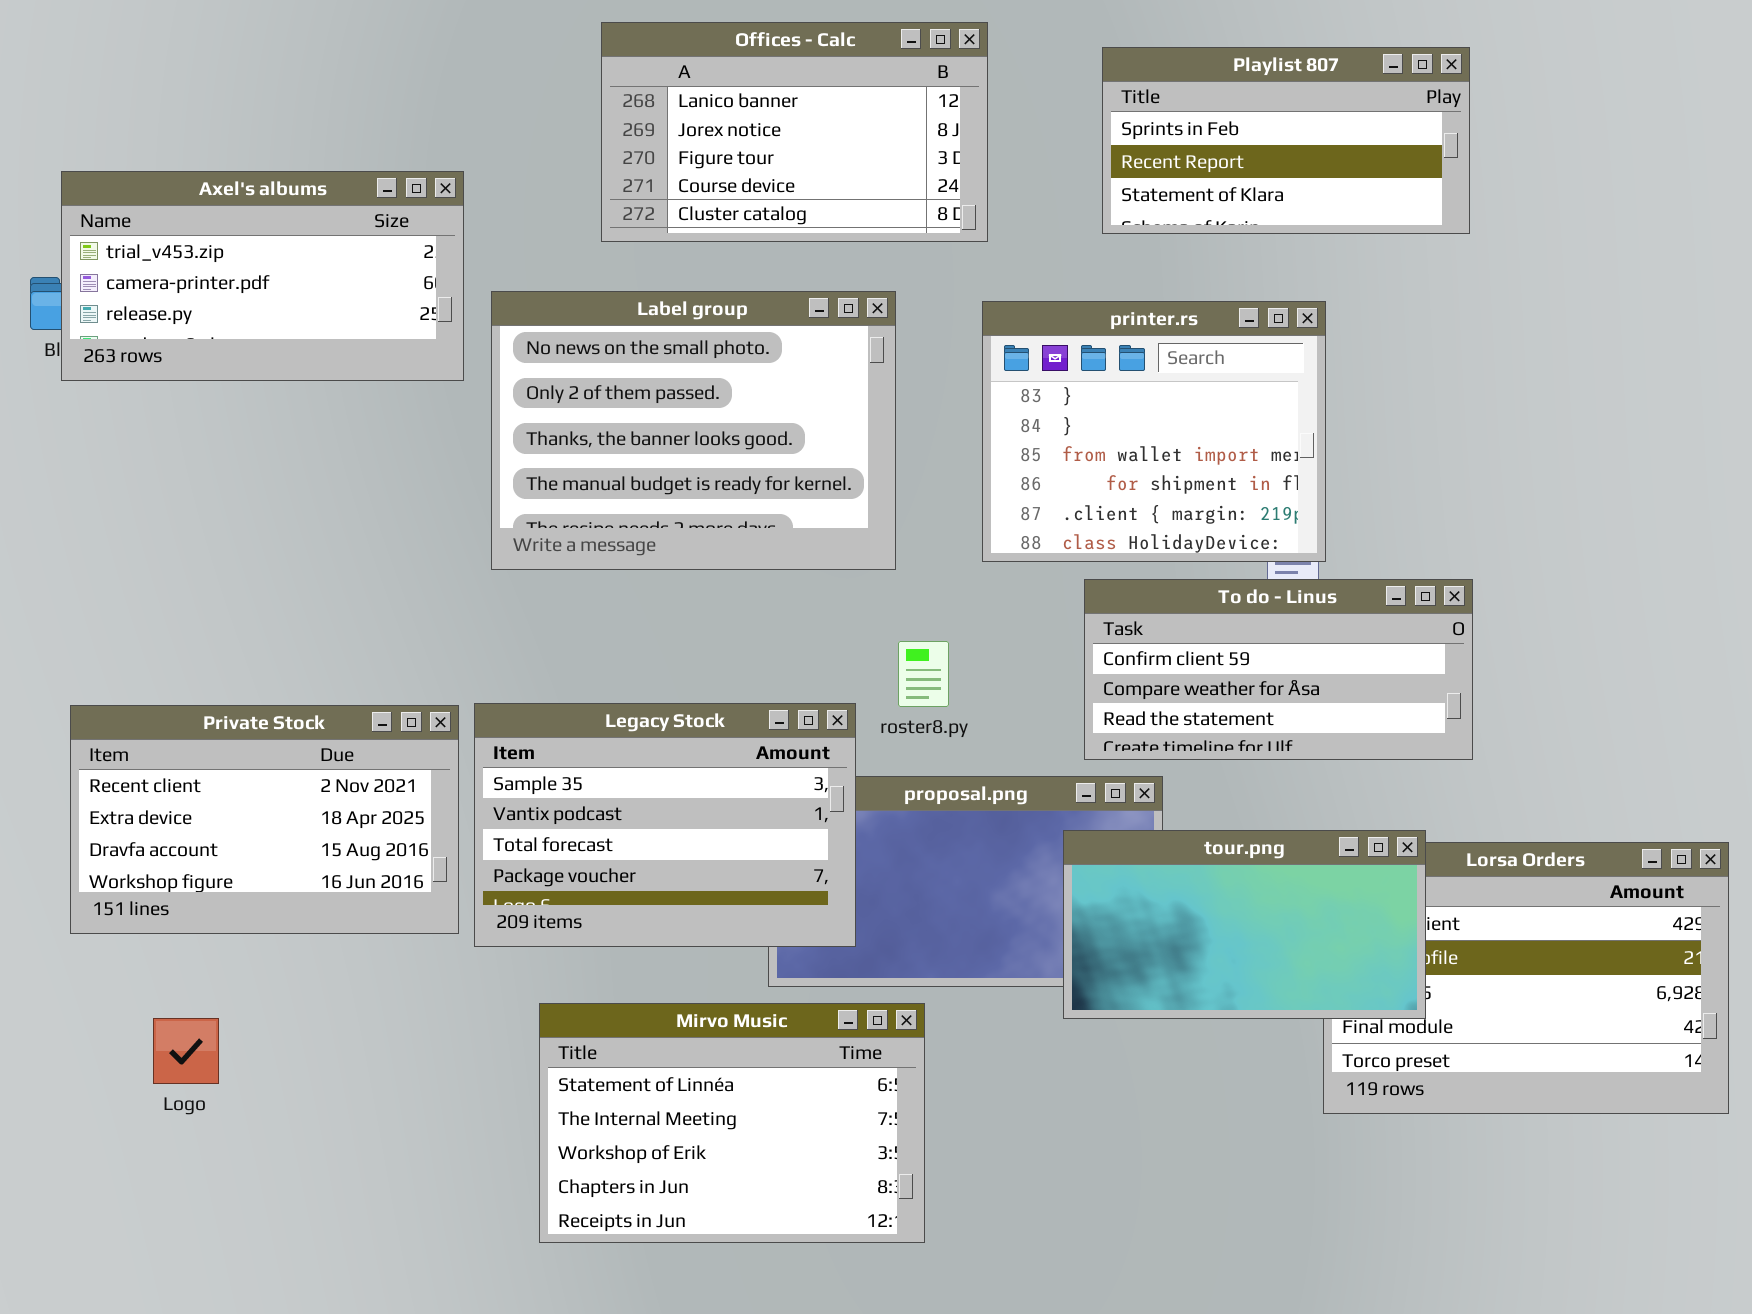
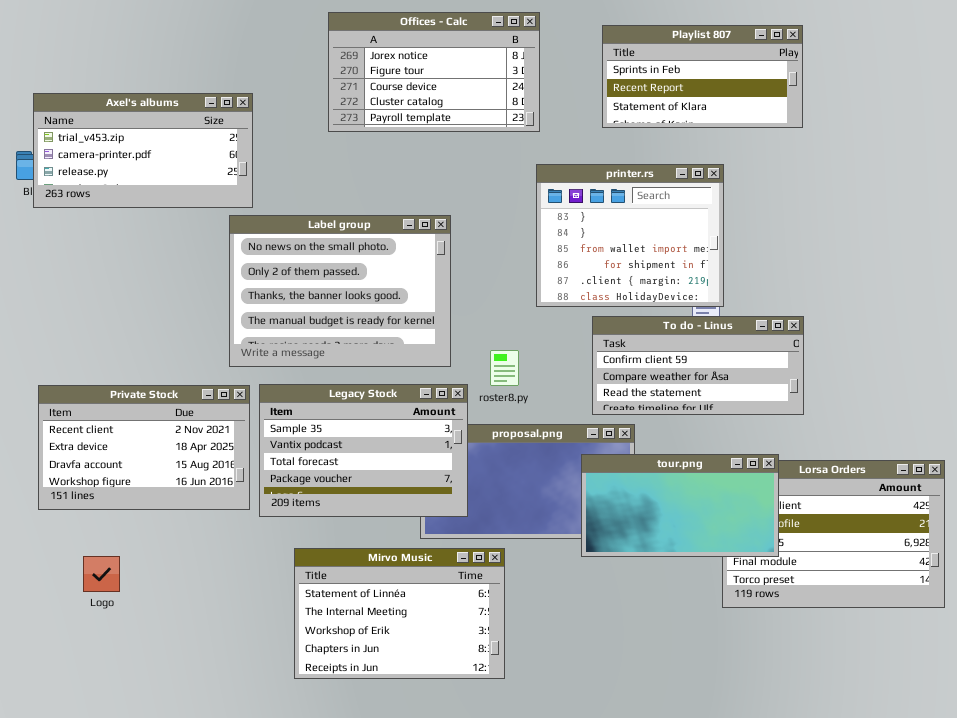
Offices - Calc: [601,22,988,242] -> [328,12,540,132], scrolled down 1 row
Label group: [491,291,896,570] -> [229,215,451,367], moved

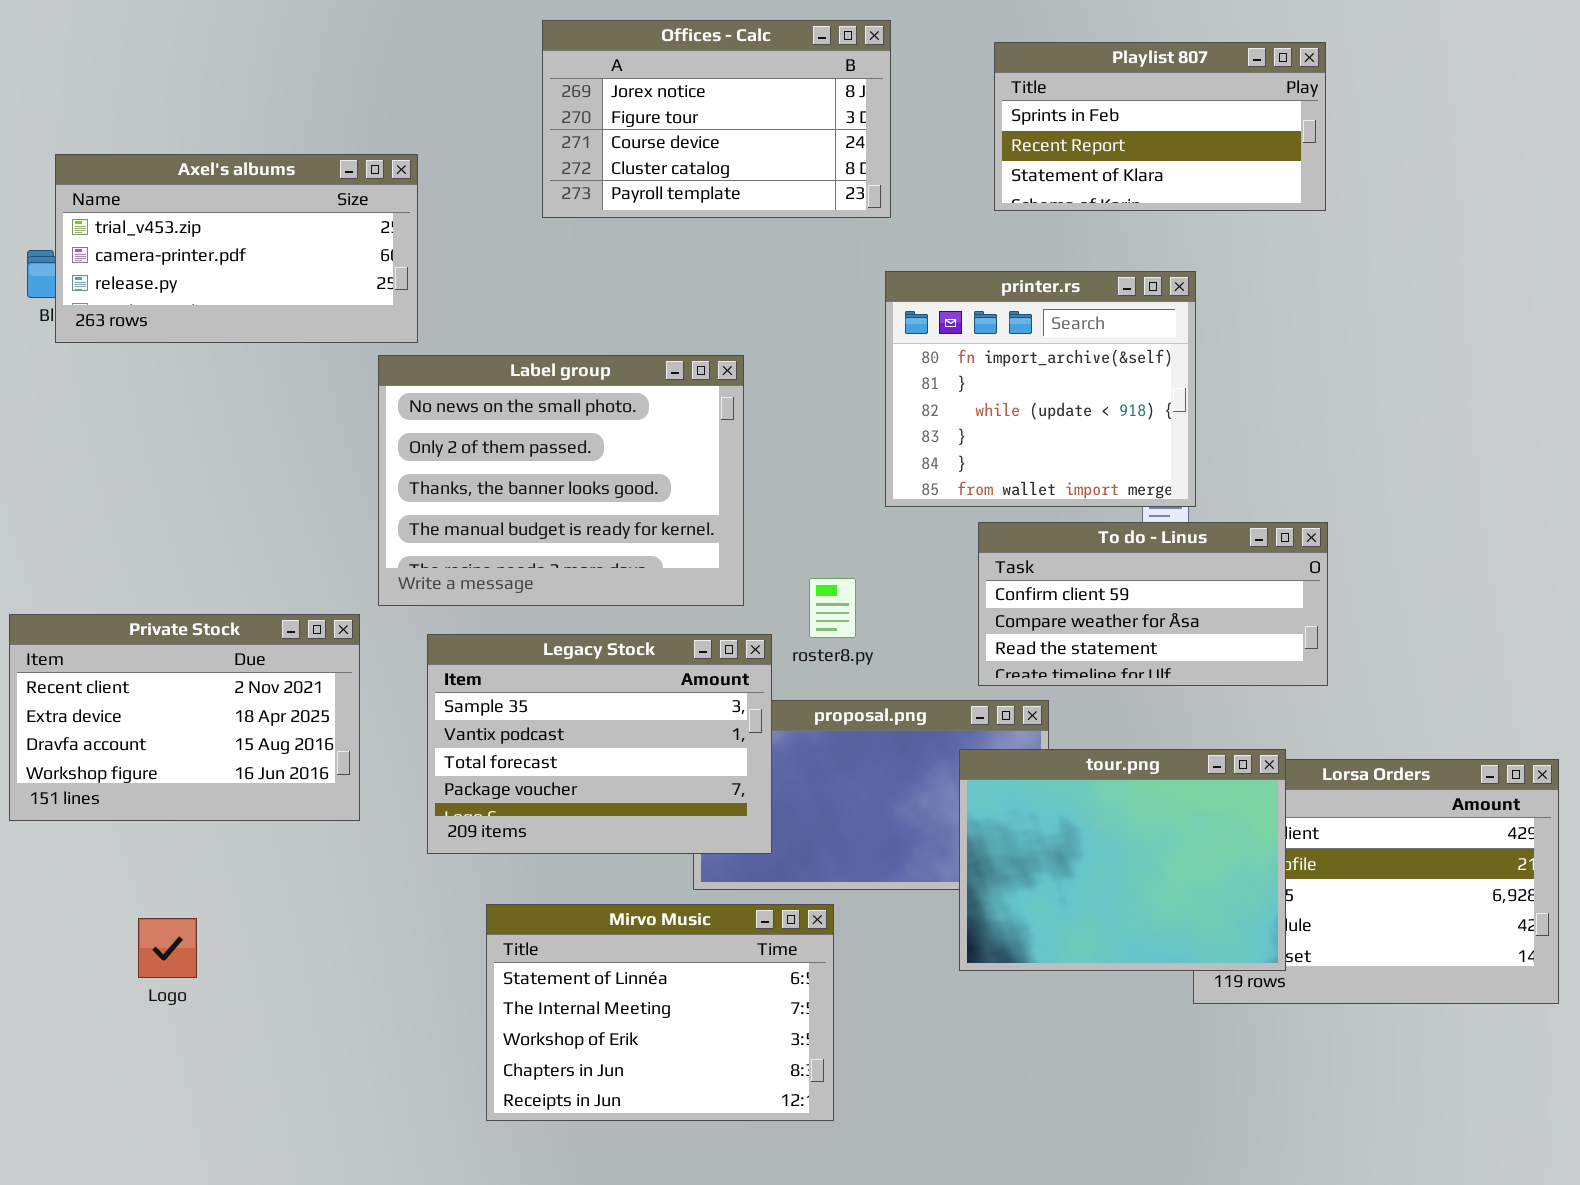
printer.rs: [536,164,724,307] -> [885,271,1196,507], scrolled up 3 rows
Private Stock: [38,385,250,510] -> [9,614,360,821], moved
tour.png: [581,454,779,557] -> [959,749,1286,971], resized

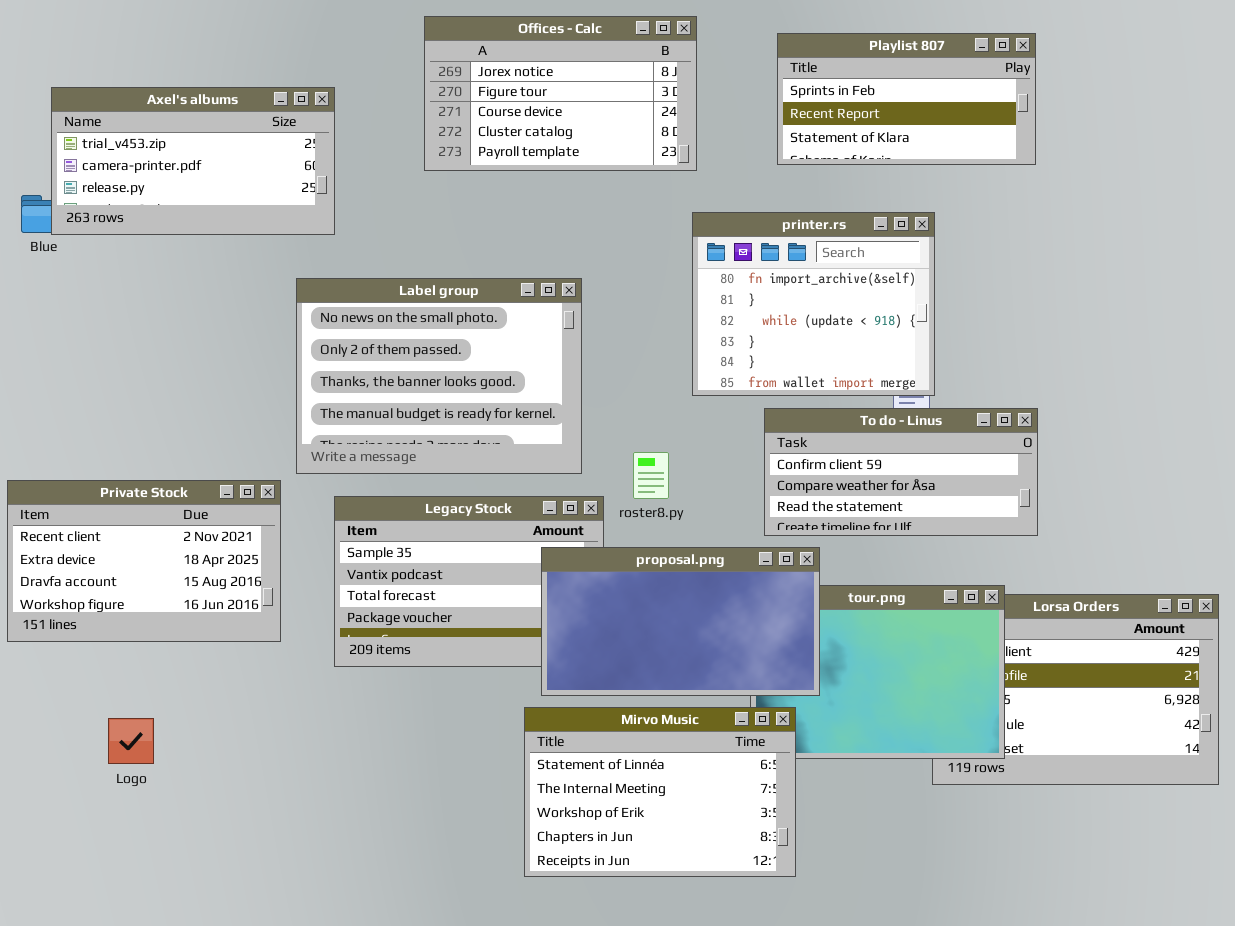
Axel's albums: [55,154,418,343] -> [51,87,335,235], moved
proposal.png: [693,700,1049,890] -> [541,547,820,696], raised
Mirvo Music: [486,904,834,1121] -> [524,707,796,877], moved

